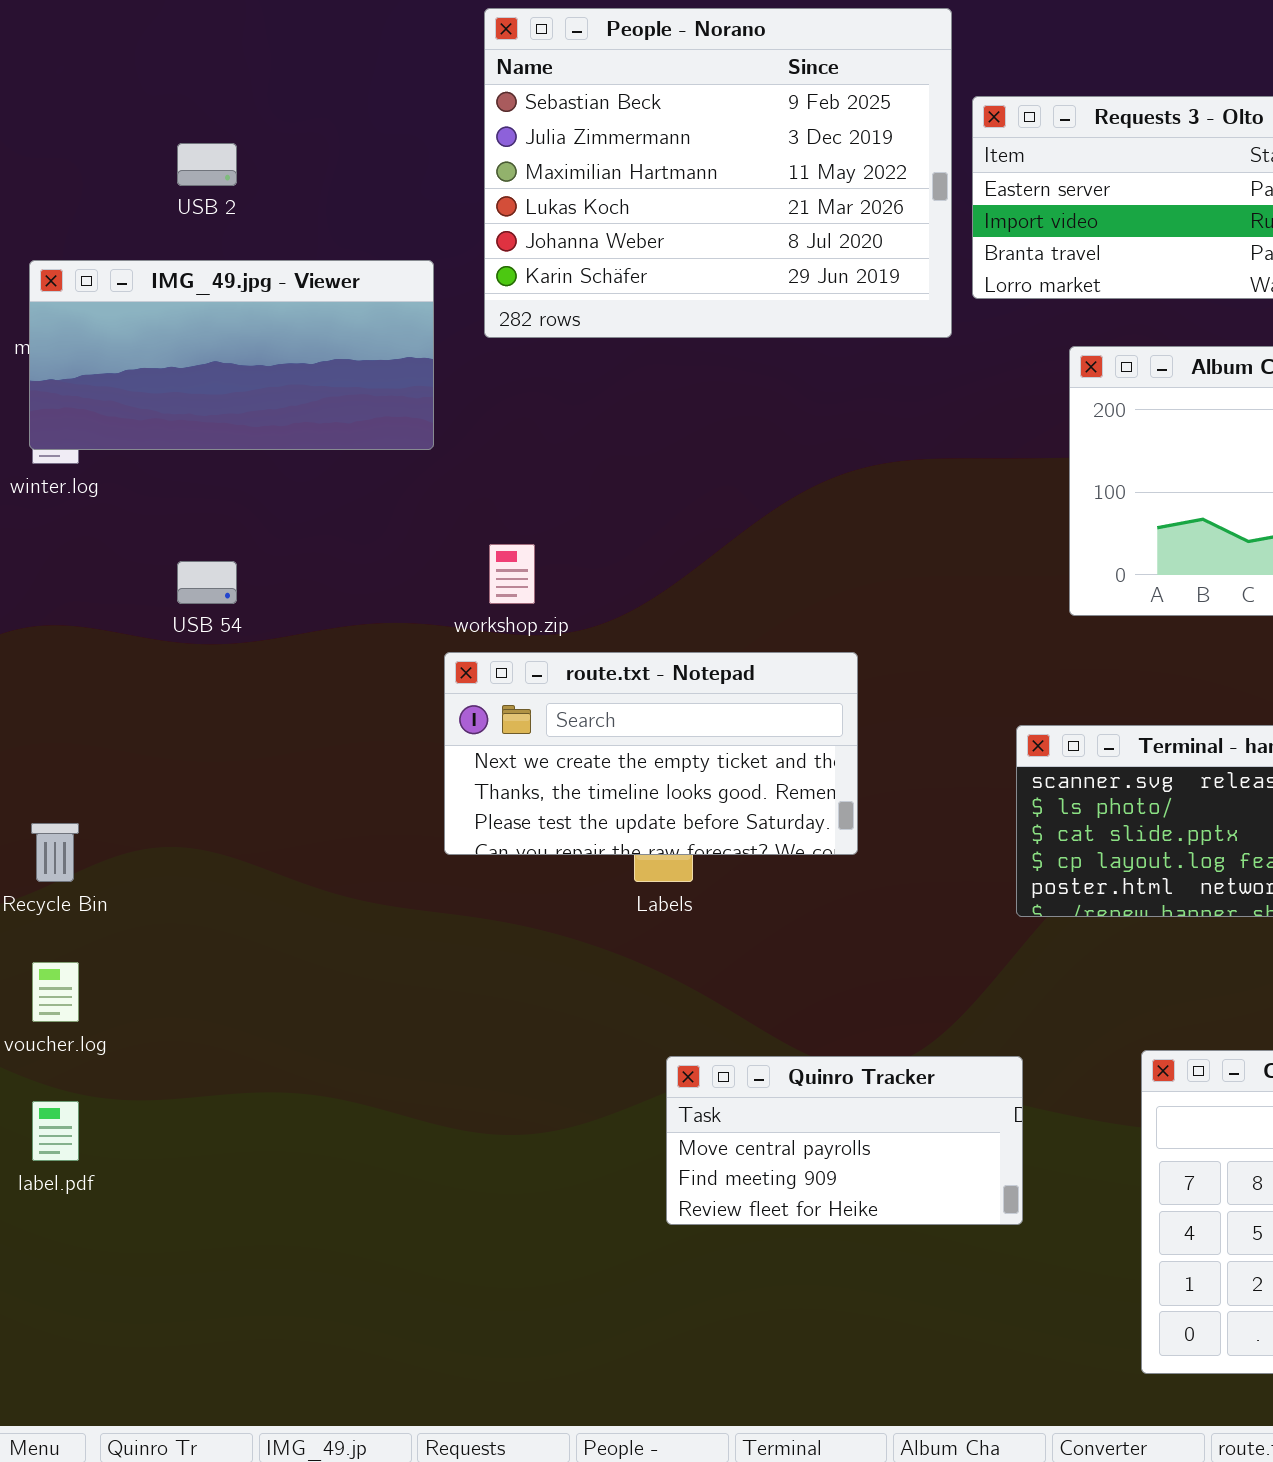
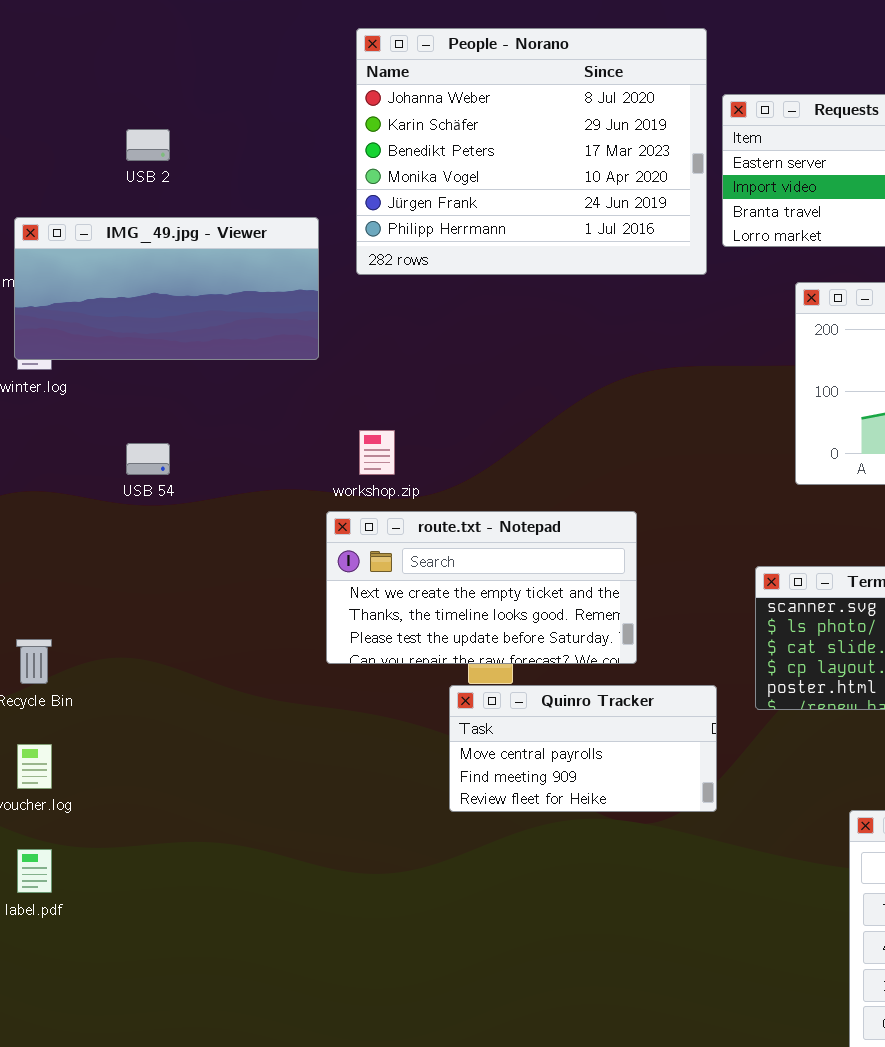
People - Norano: [484,8,952,338] -> [356,28,707,275], scrolled down 4 rows
Quinro Tracker: [666,1056,1023,1225] -> [449,685,717,812], moved

